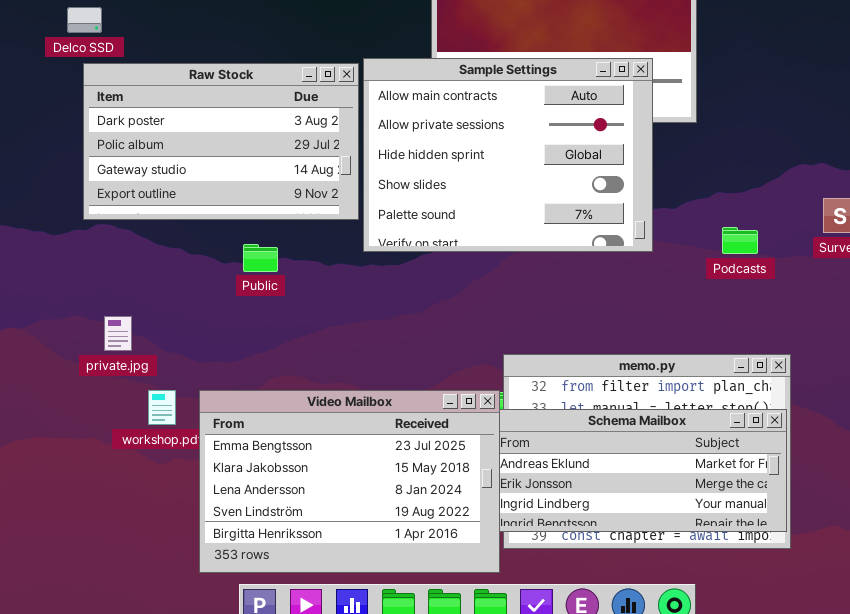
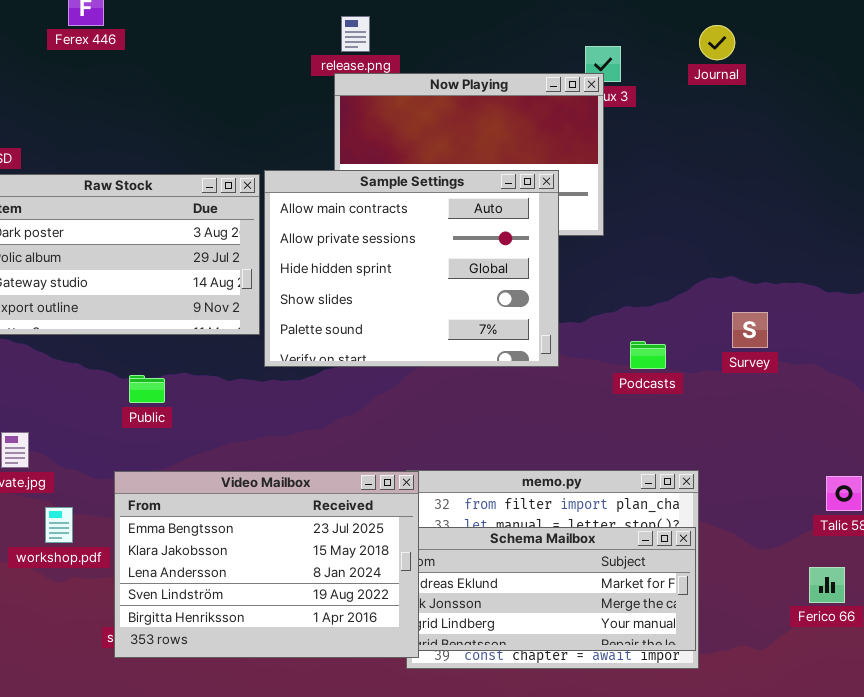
Public: [243,244,278,272] -> [129,375,165,403], moved
Video Mailbox: [199,390,500,573] -> [114,471,419,658], moved

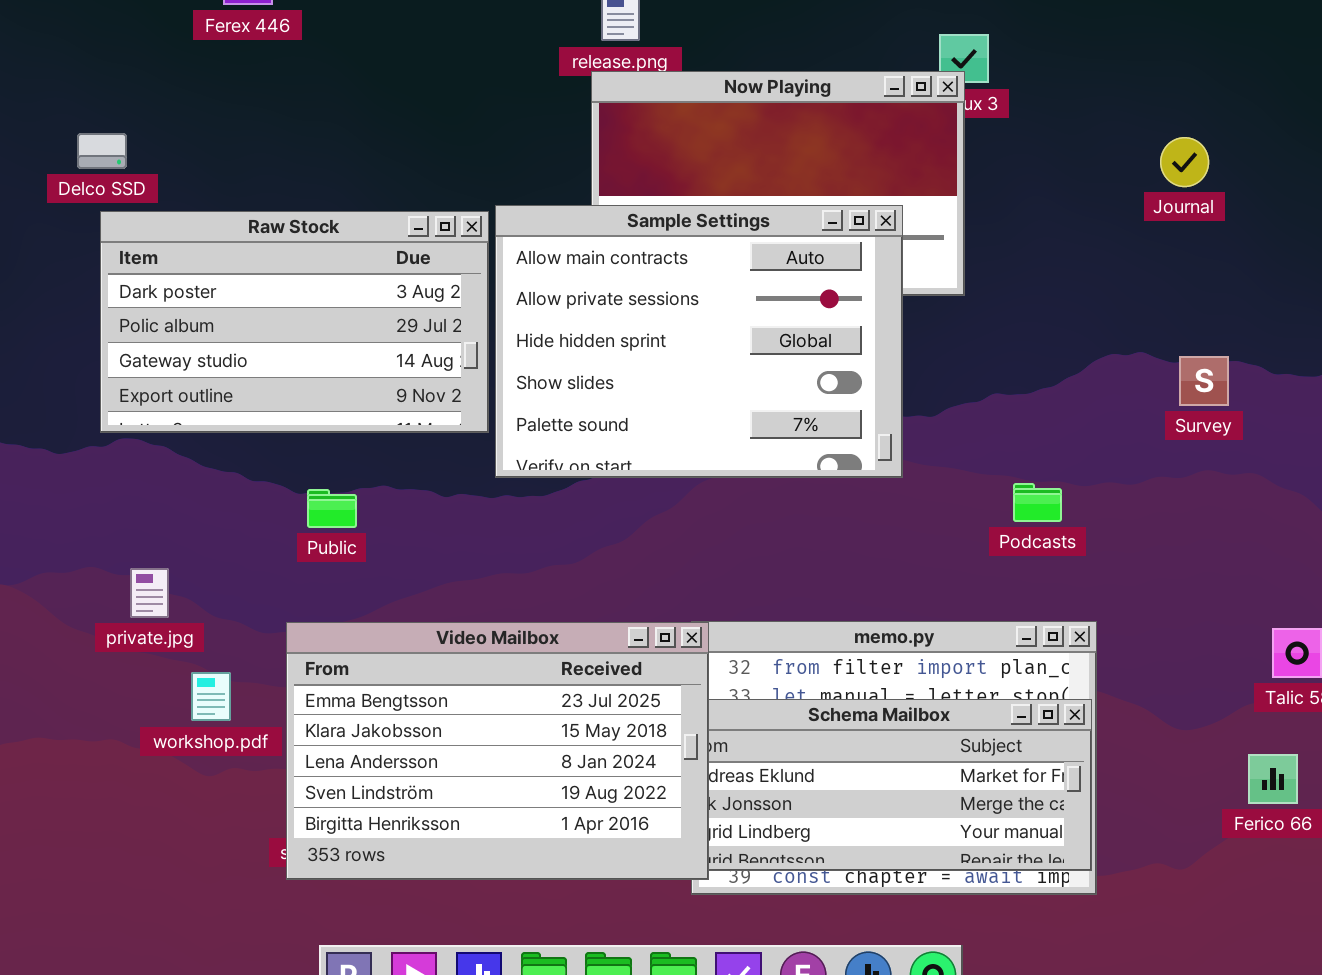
Journal: [699,25,735,60] -> [1160,137,1209,187], moved
Survey: [732,312,768,348] -> [1179,356,1229,406], moved
Podcasts: [630,341,666,369] -> [1013,483,1062,522], moved

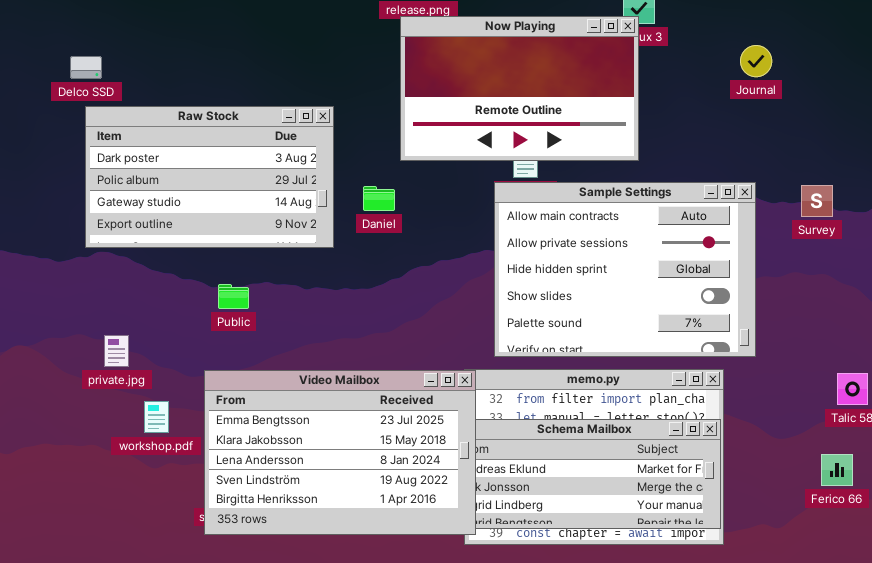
Journal: [1160,137,1209,187] -> [740,45,772,77], moved
Sample Settings: [495,205,903,478] -> [494,182,756,357], moved
Survey: [1179,356,1229,406] -> [801,185,833,217], moved

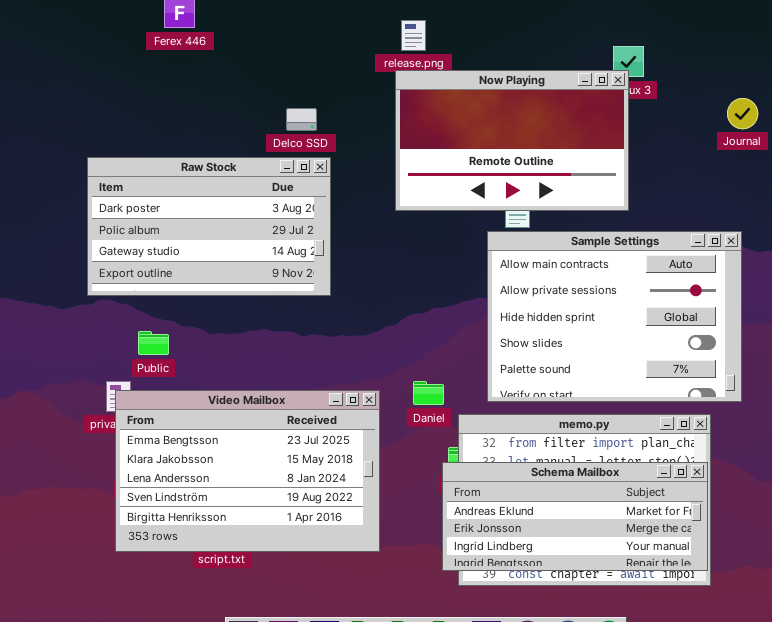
Delco SSD: [70,56,102,79] -> [286,108,317,131], moved
Daniel: [363,186,395,211] -> [413,381,444,405], moved
Public: [218,284,249,309] -> [138,331,169,355], moved
Video Mailbox: [204,370,476,535] -> [115,390,380,552], moved

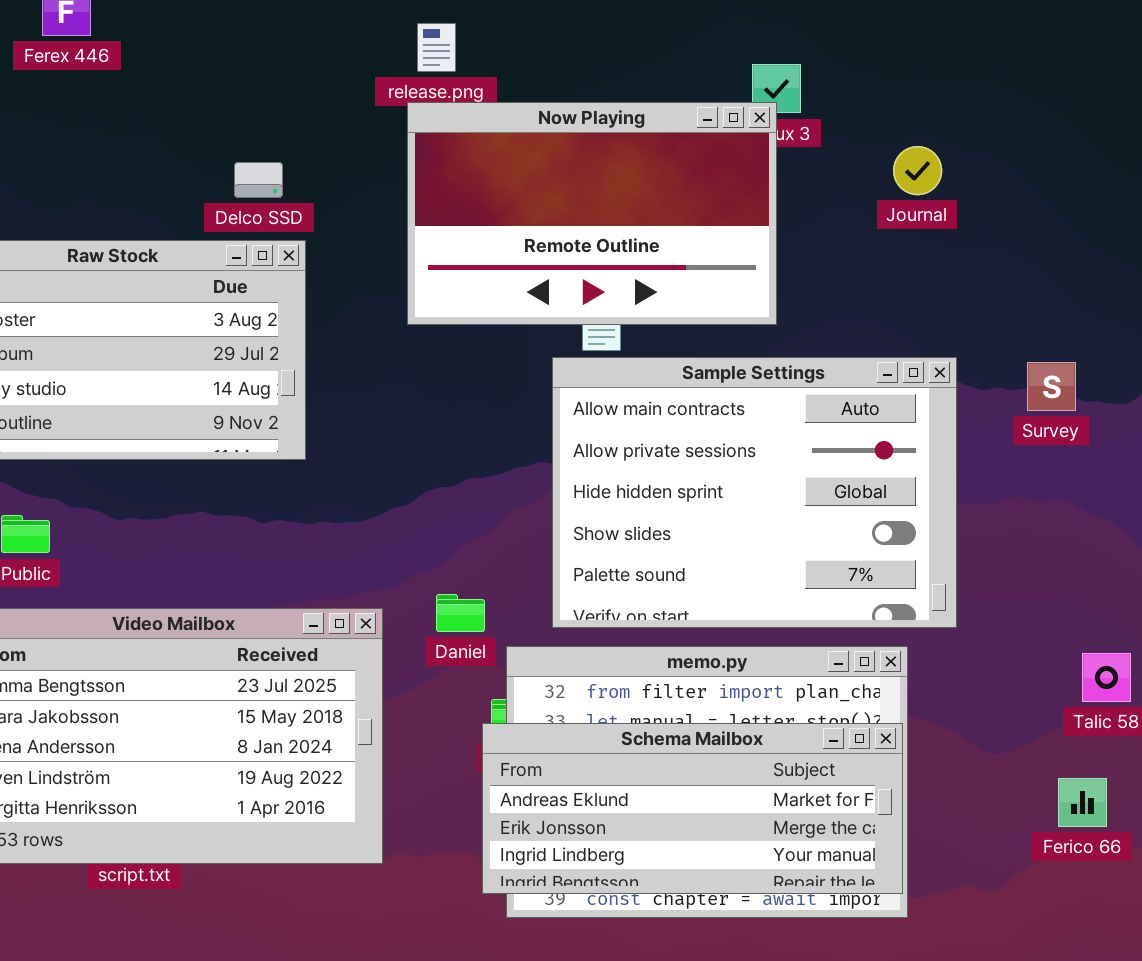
Journal: [727,98,758,129] -> [893,146,942,195], moved

